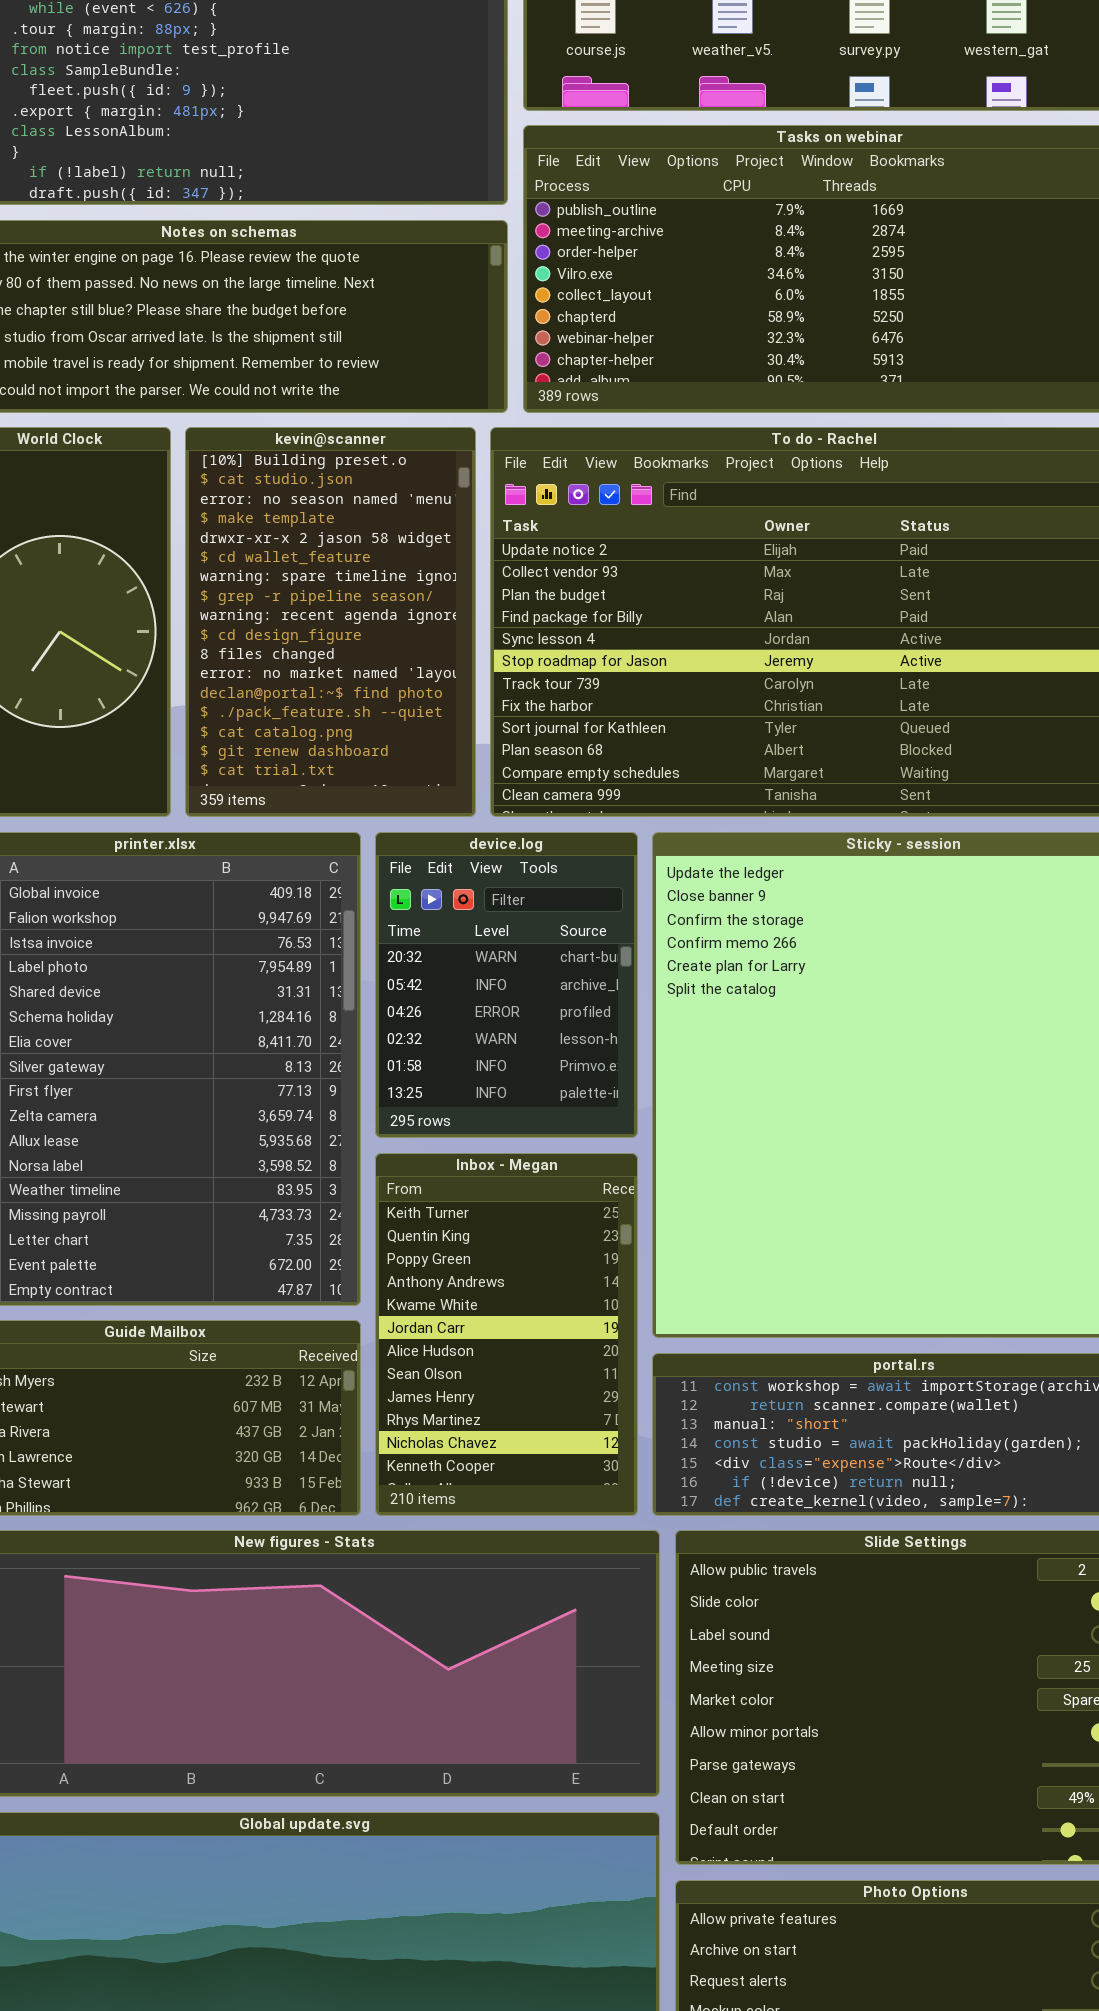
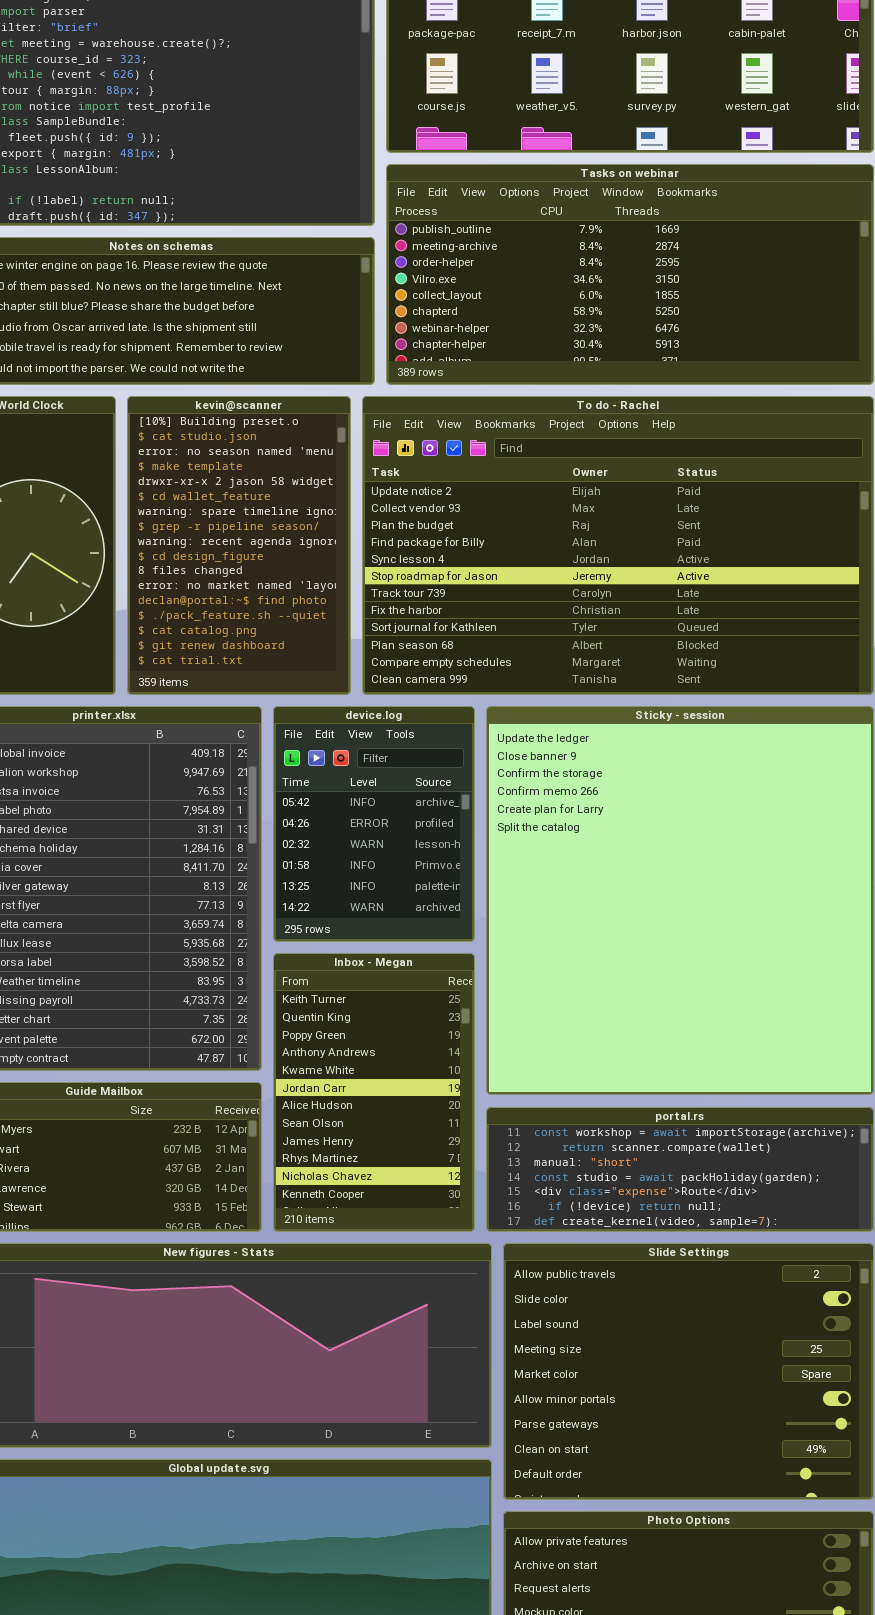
device.log: [375,832,638,1138] -> [273,706,475,942], scrolled down 1 row

